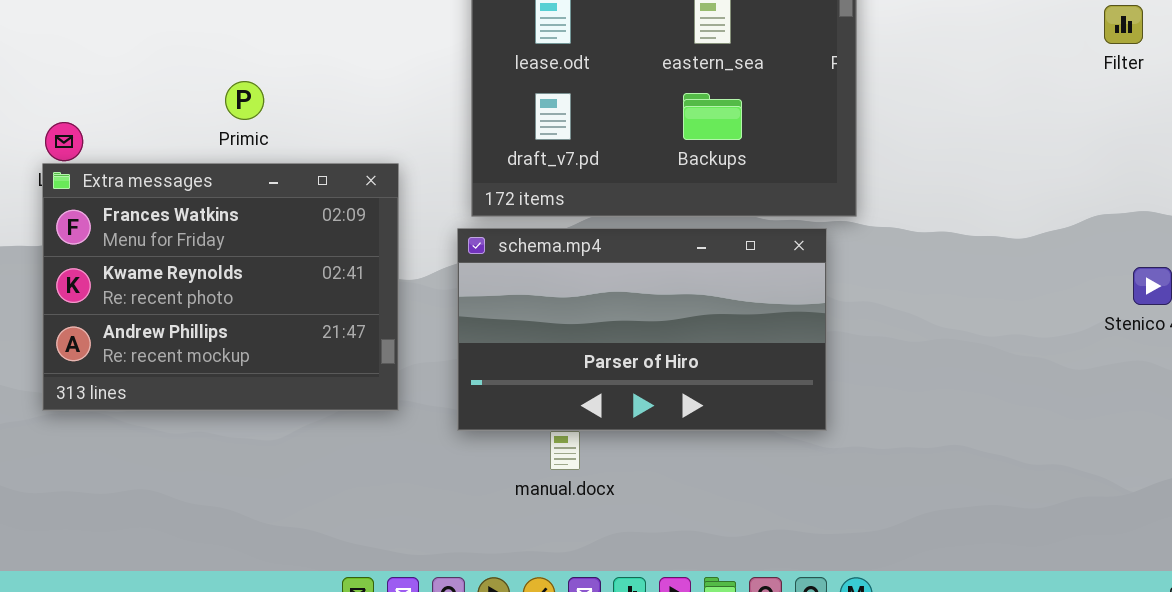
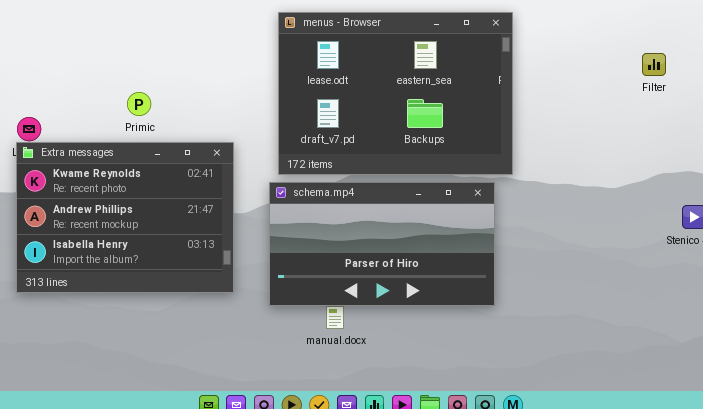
Filter: [1104,5,1143,44] -> [642,53,666,76], moved
Extra messages: [42,163,399,411] -> [16,142,234,293], scrolled down 1 row

